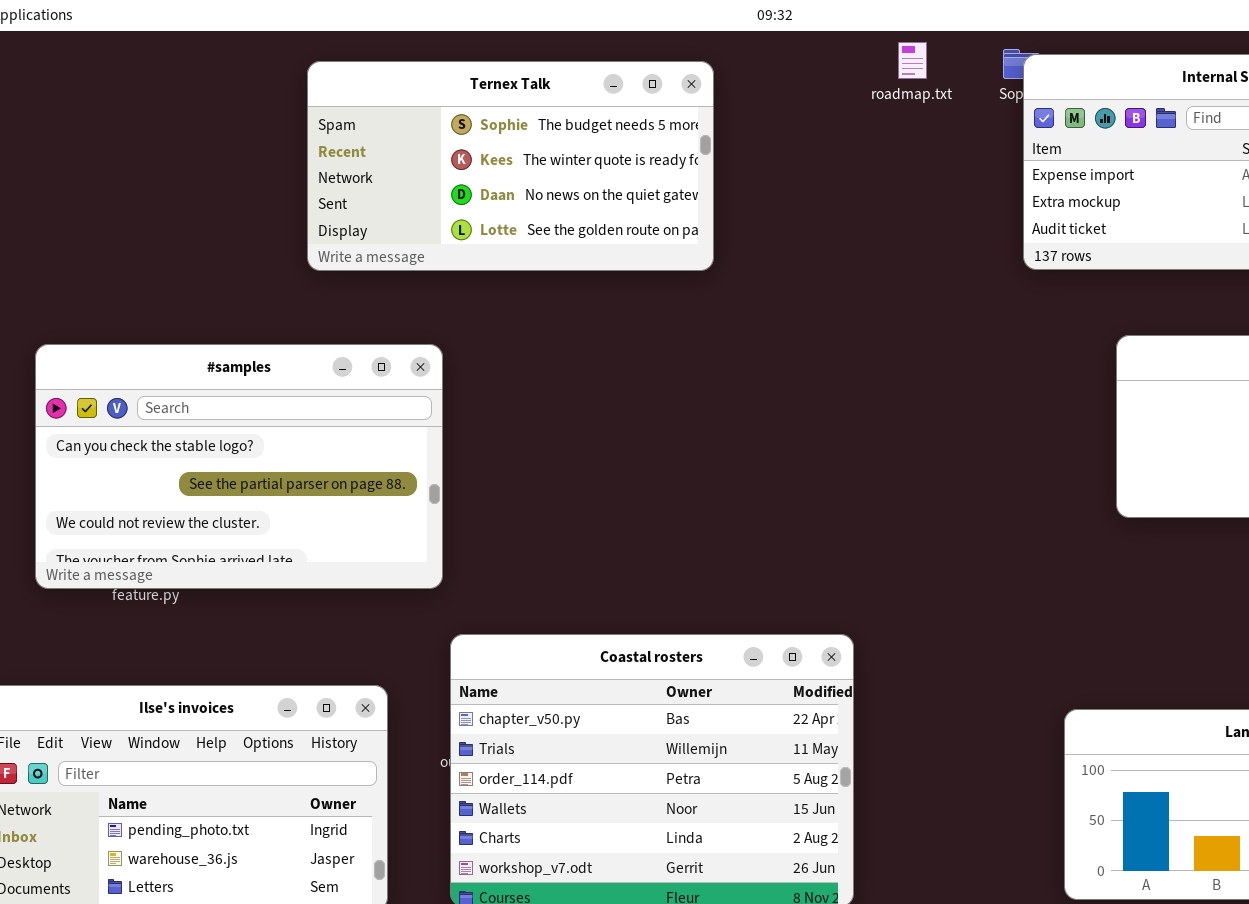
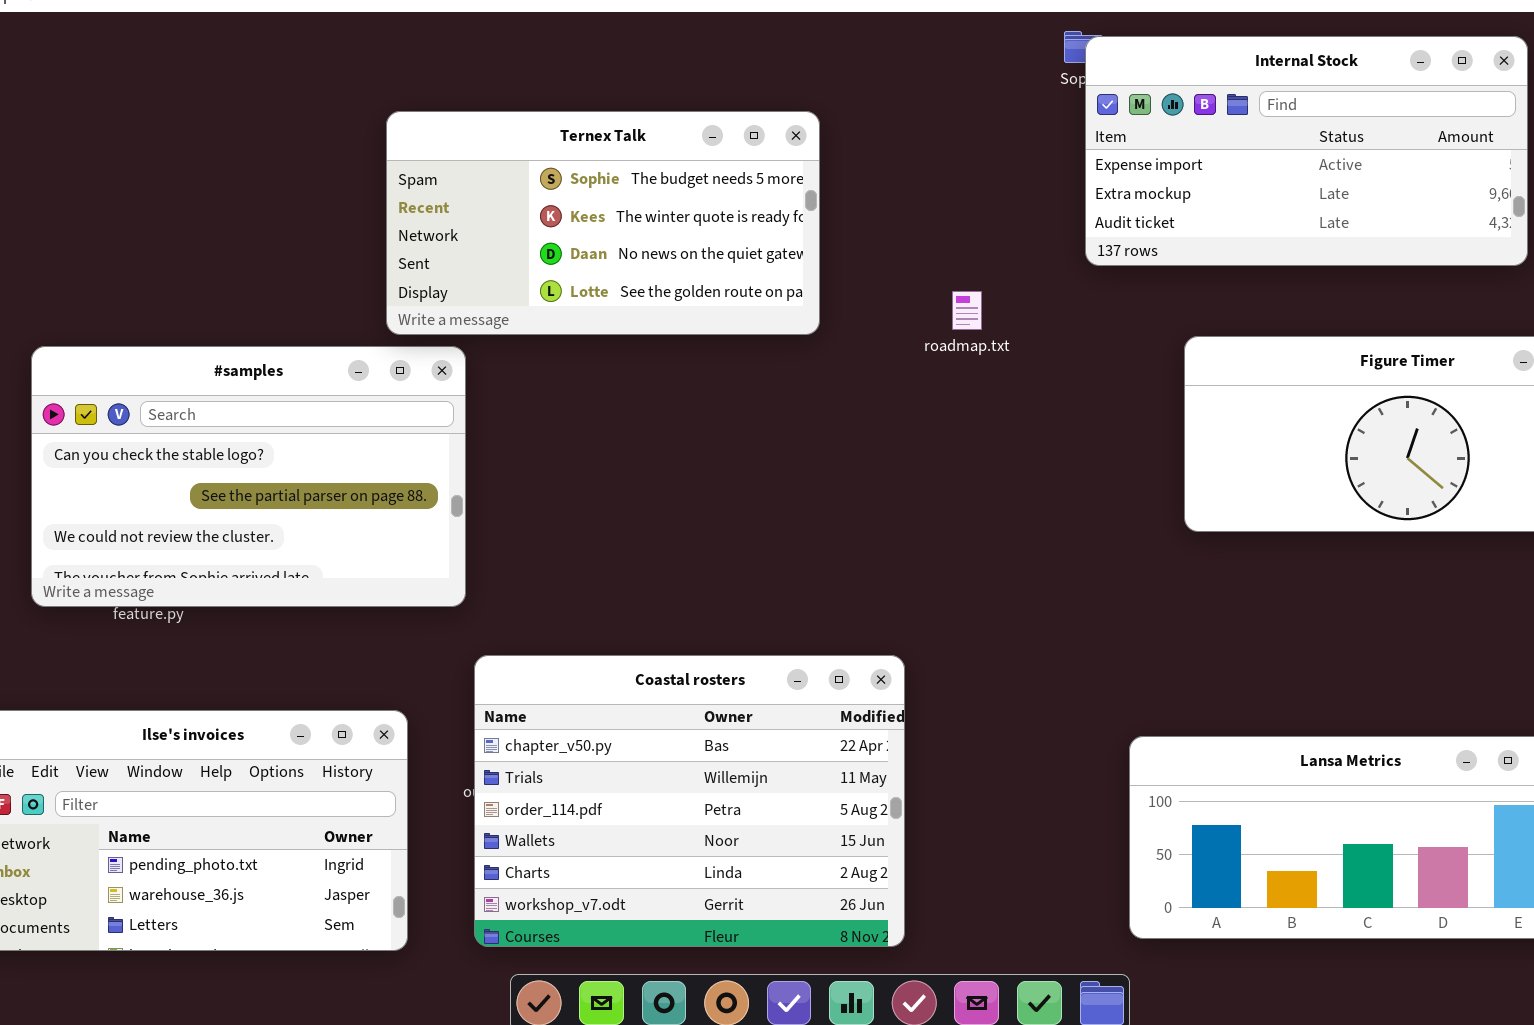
roadmap.txt: [898,42,927,79] -> [952,291,982,330], moved
Ternex Talk: [307,61,714,271] -> [386,111,820,335], moved

